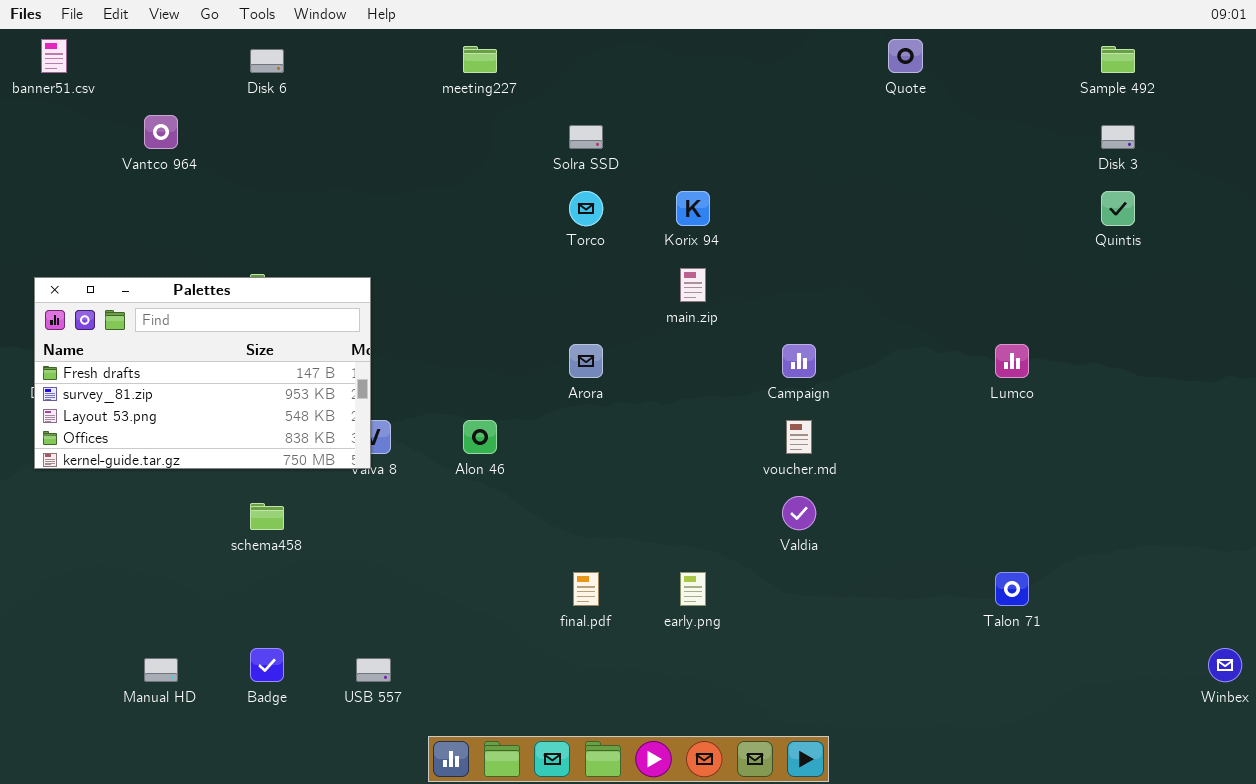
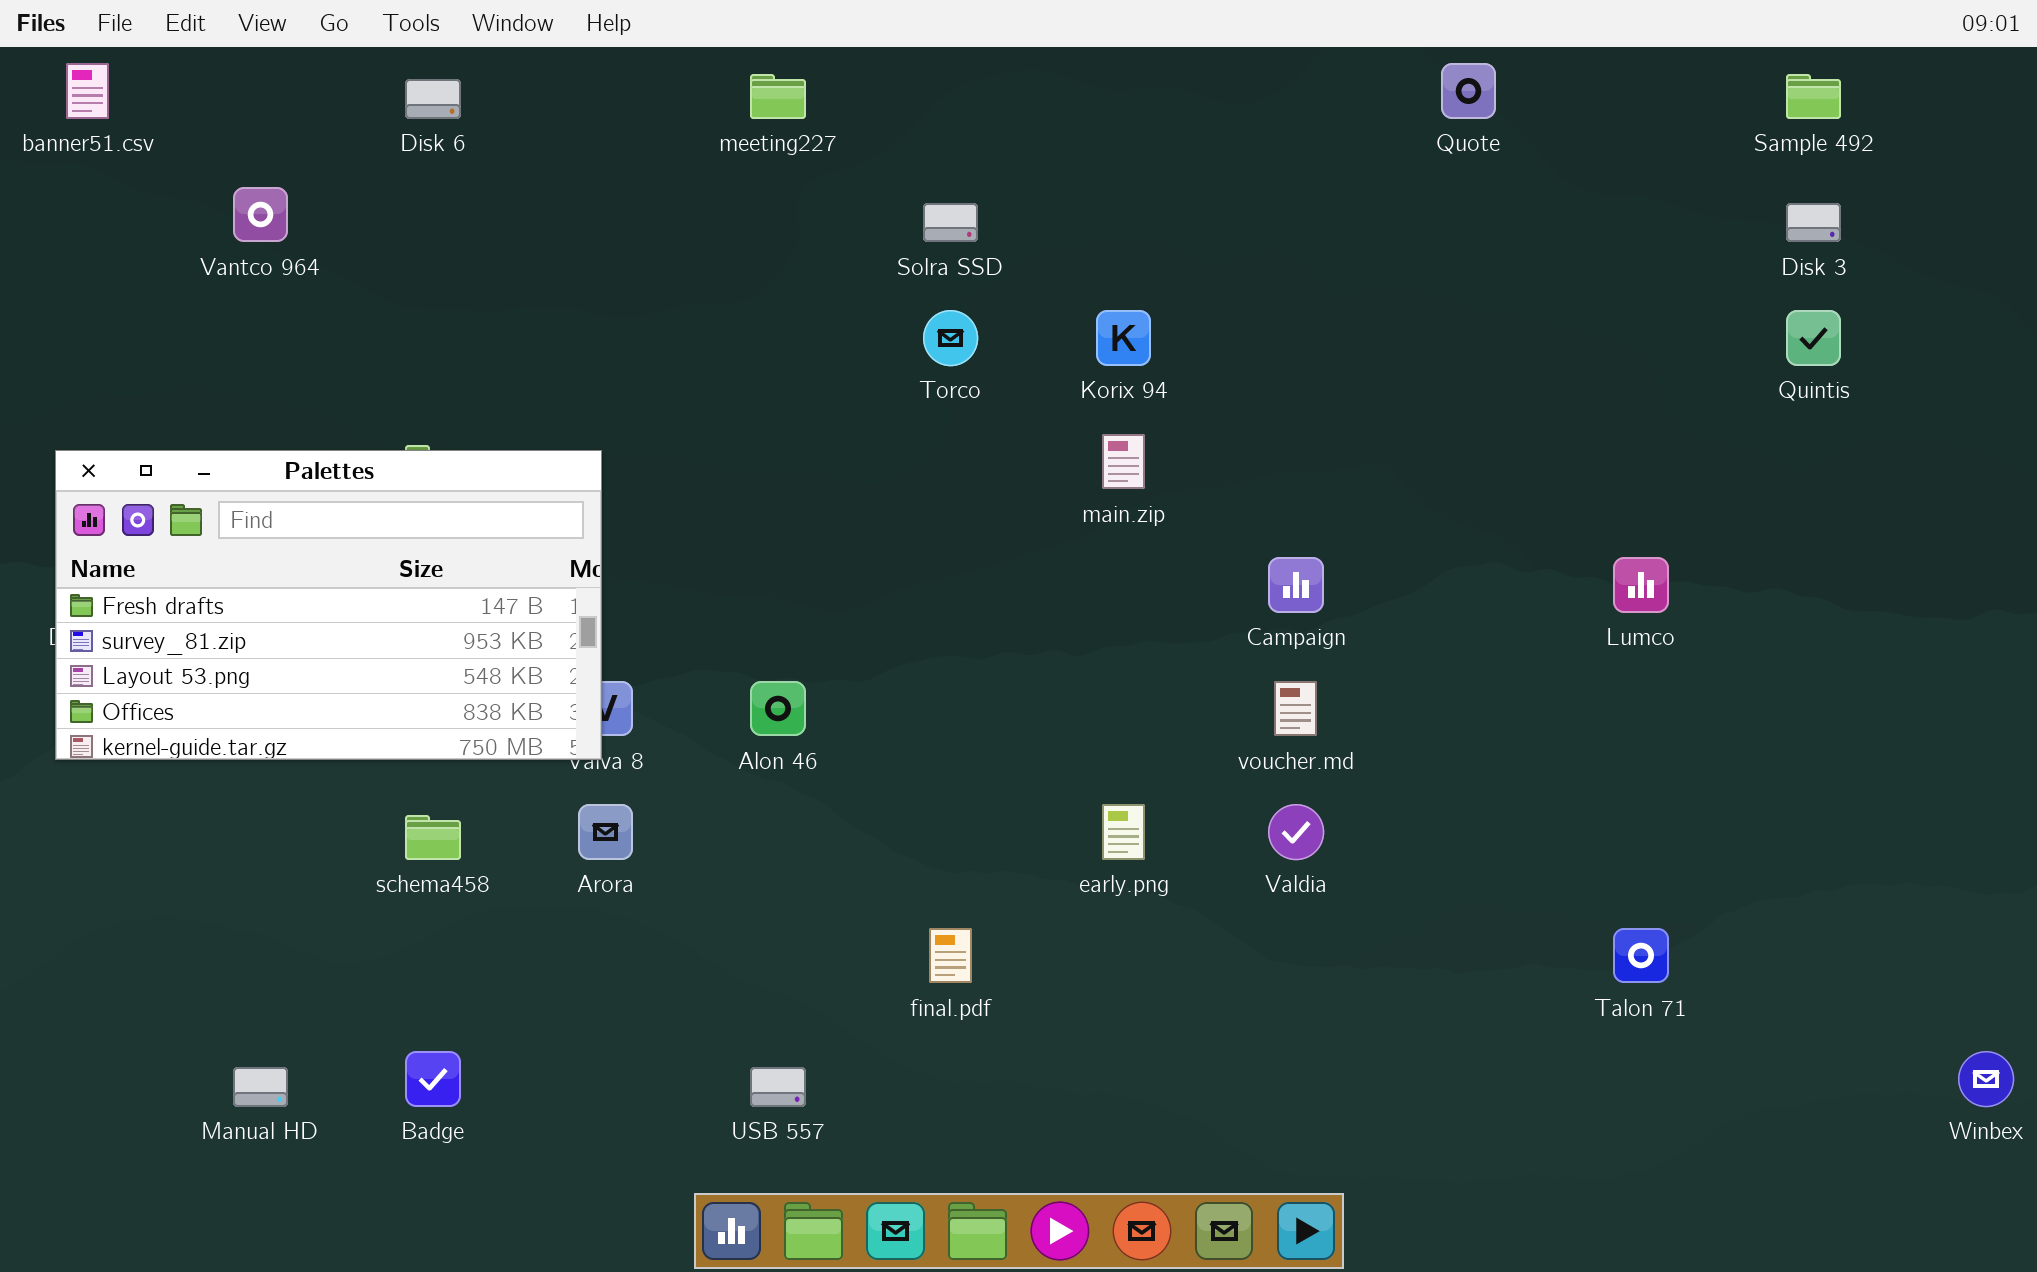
Arora: [569,344,603,378] -> [578,804,633,860], moved
early.png: [680,572,706,606] -> [1102,804,1145,860], moved
USB 557: [356,658,391,682] -> [750,1067,806,1107], moved

